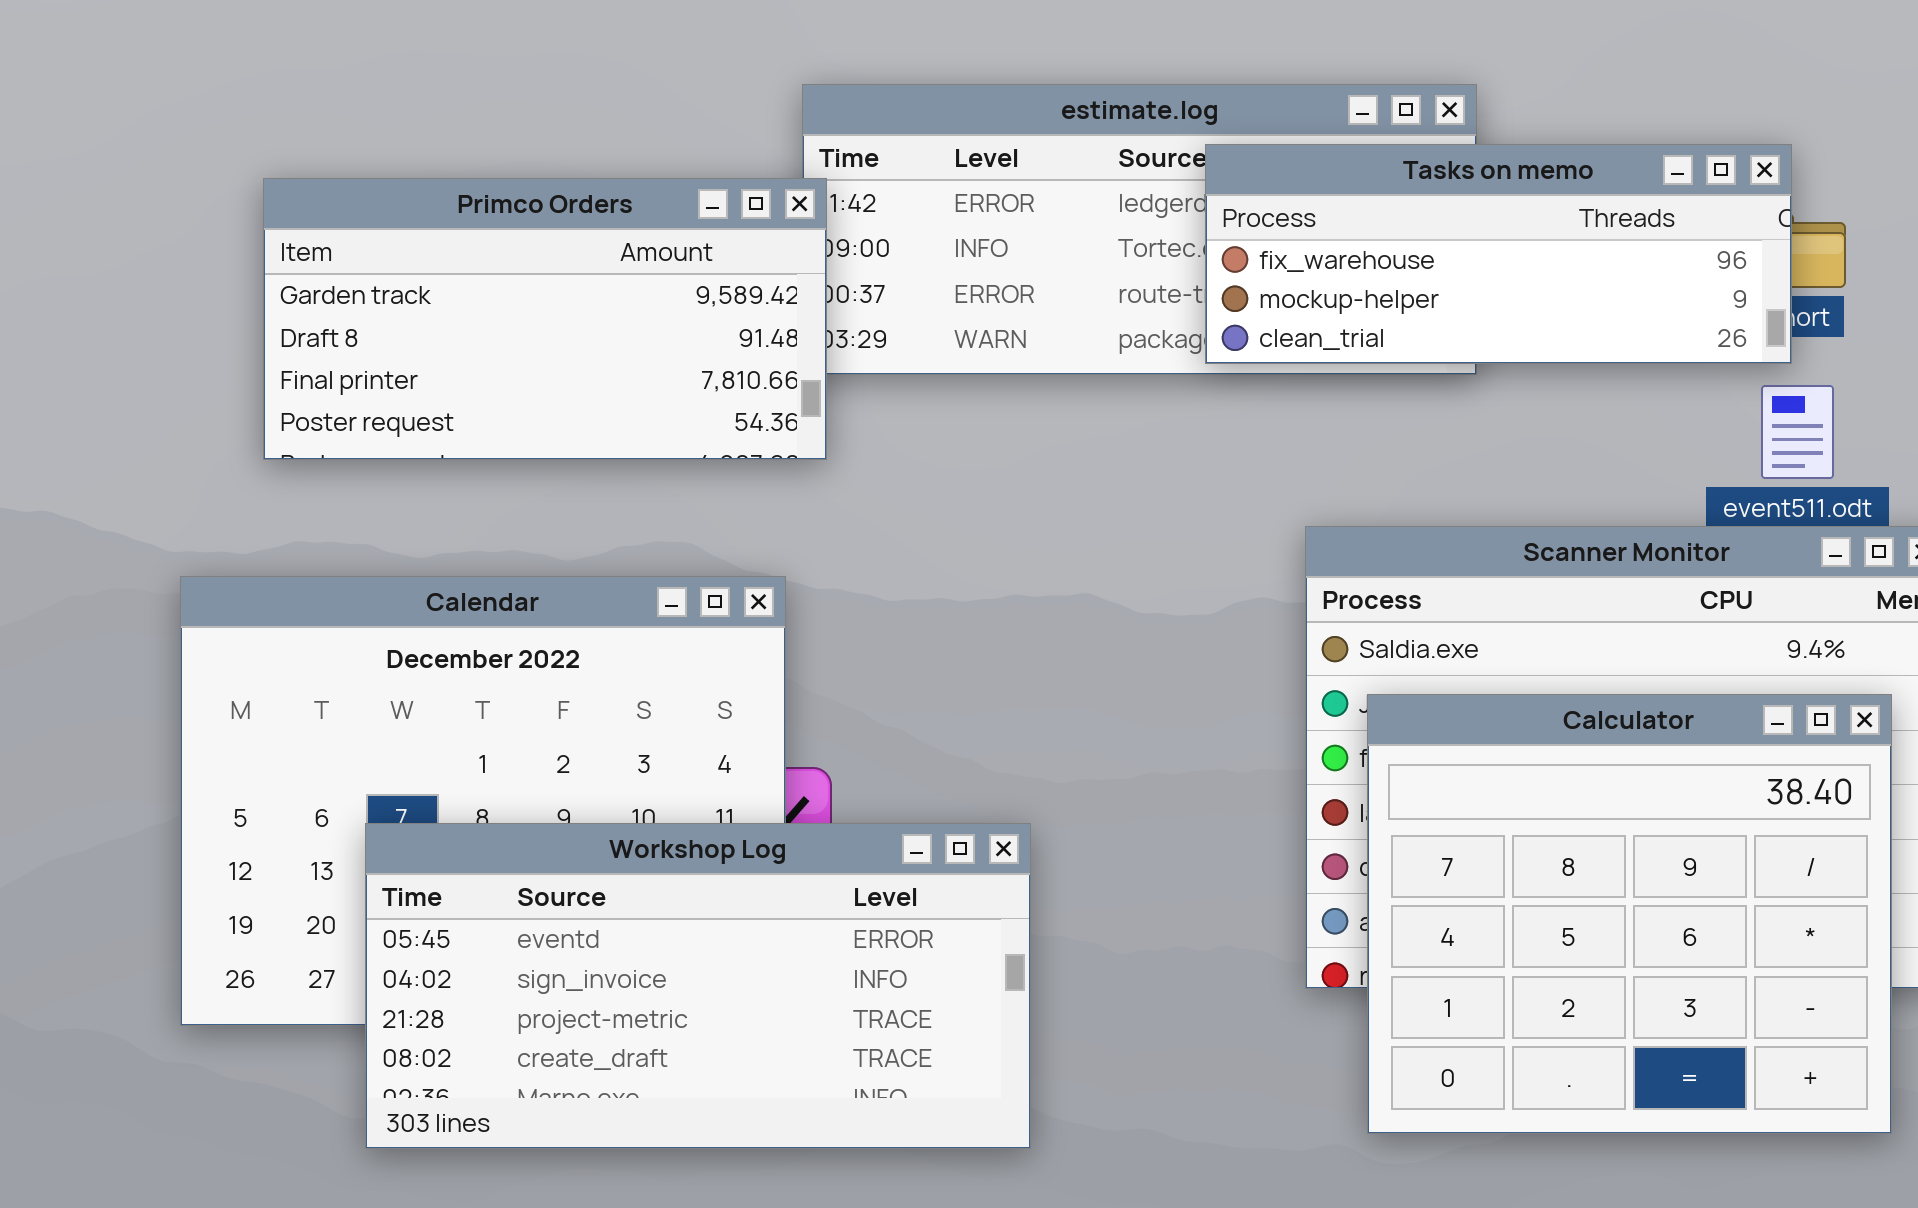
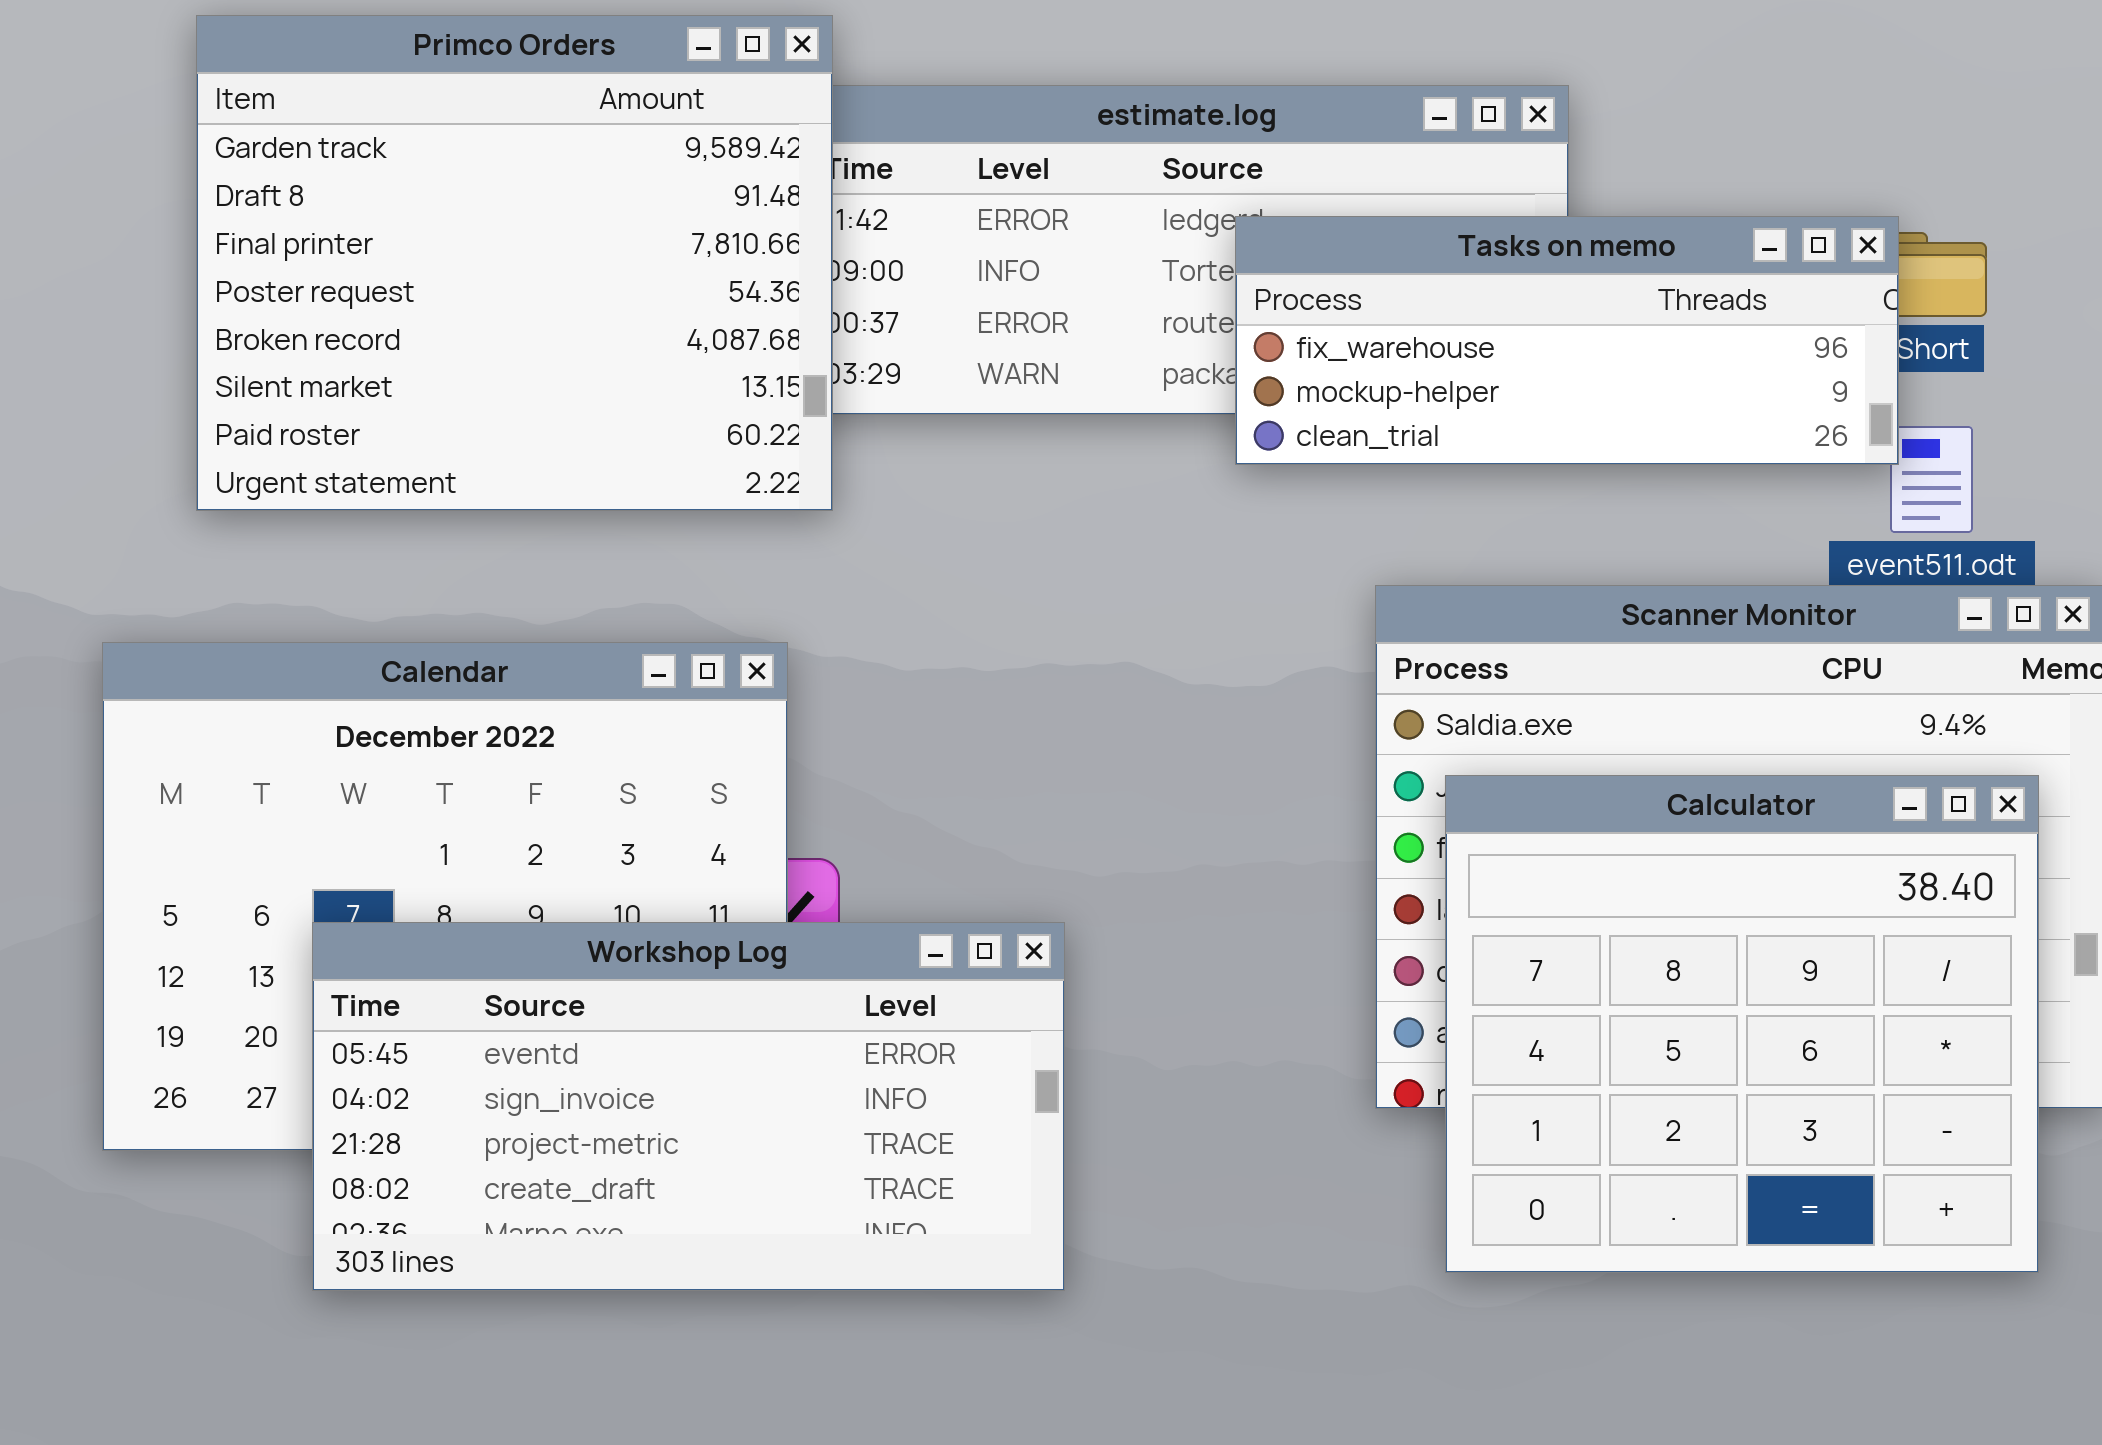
Tasks on memo: [1205,144,1792,364] -> [1235,216,1899,465], moved
Primco Orders: [263,178,827,460] -> [196,15,833,511], resized

